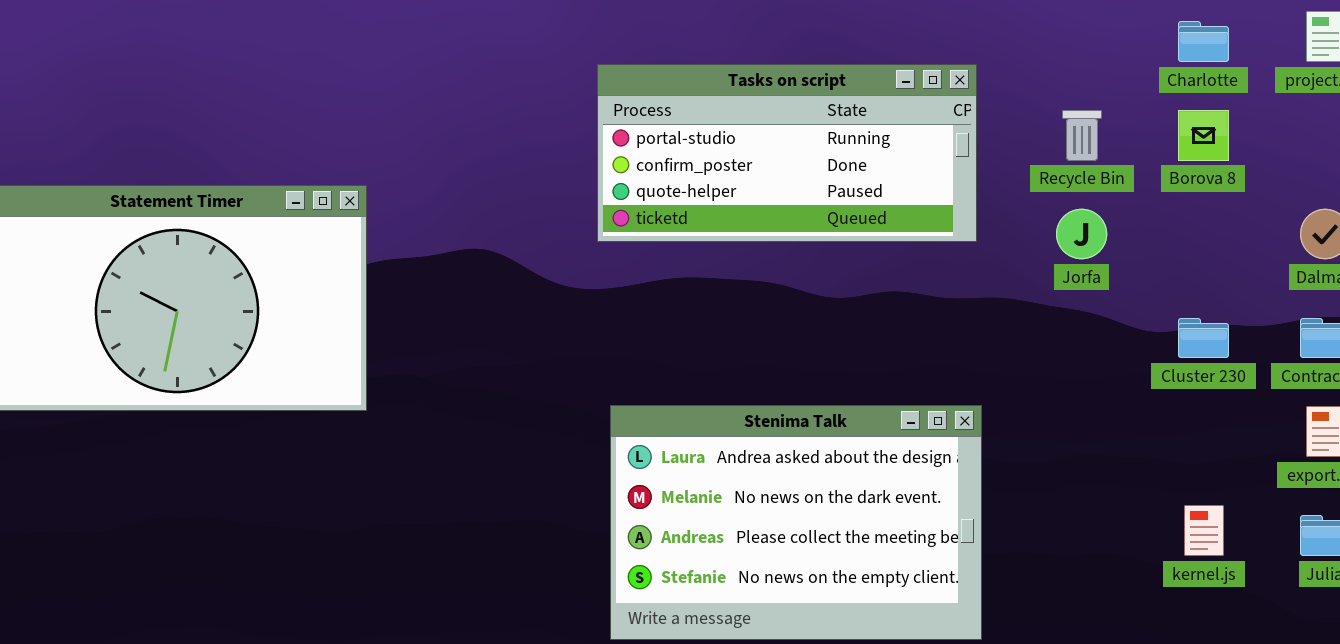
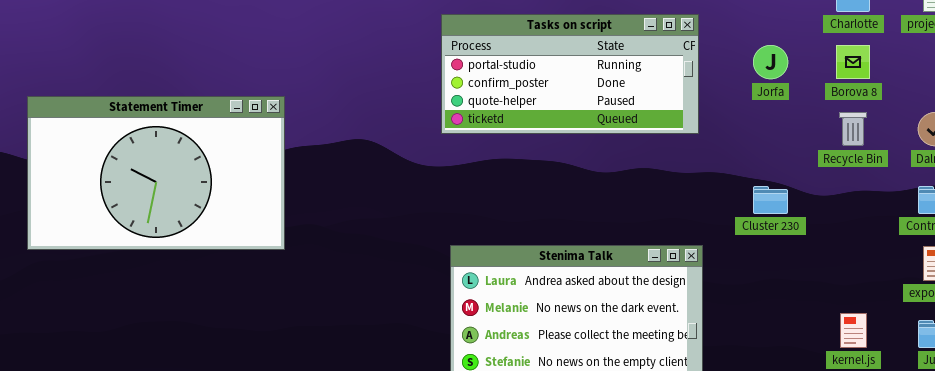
Recycle Bin: [1062,110,1102,161] -> [839,112,867,146], moved
Jorfa: [1056,209,1107,259] -> [753,45,788,79], moved
Cluster 230: [1178,318,1229,358] -> [753,186,788,214], moved

